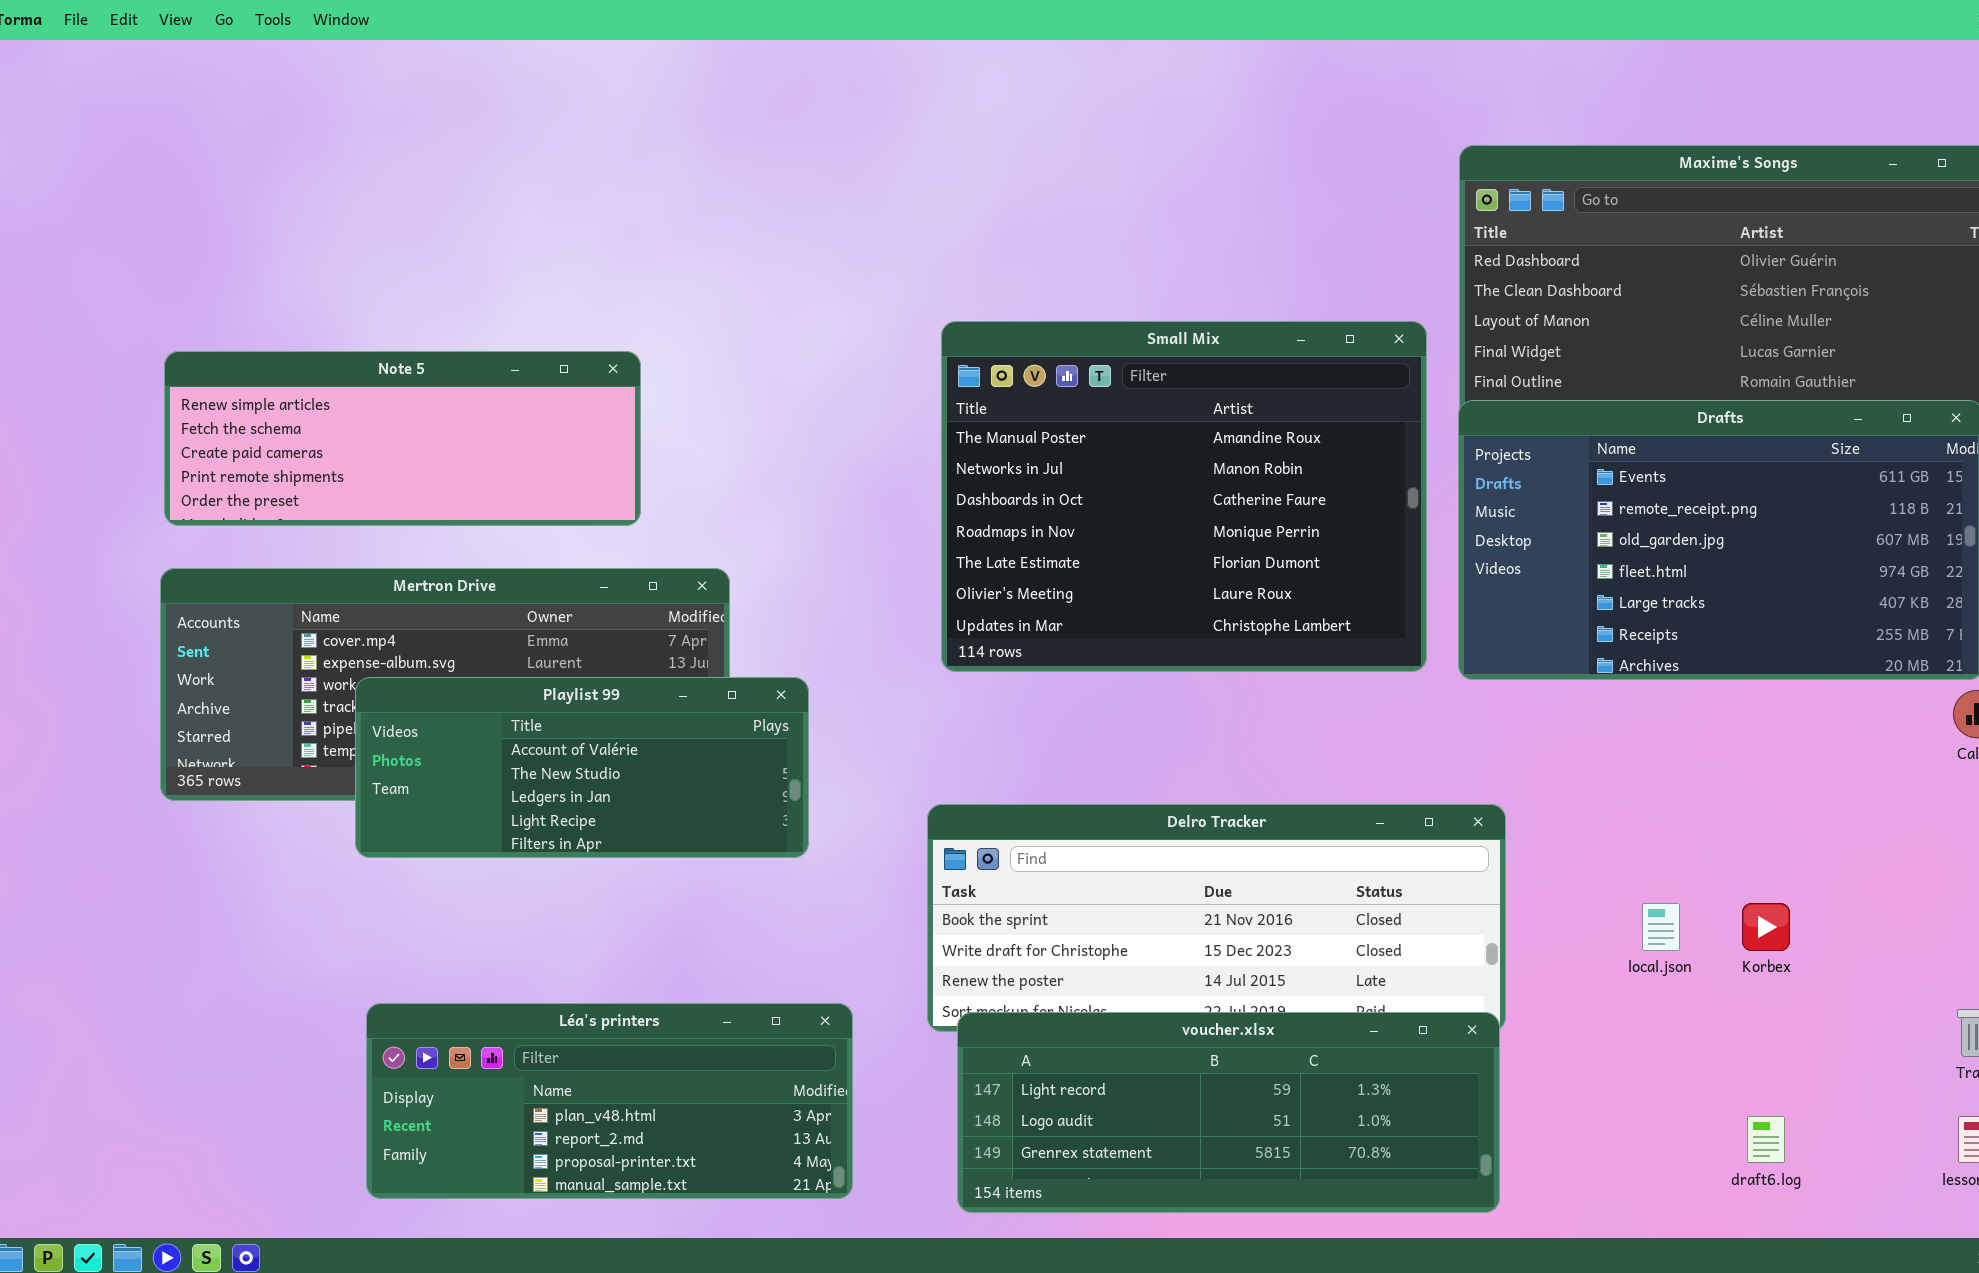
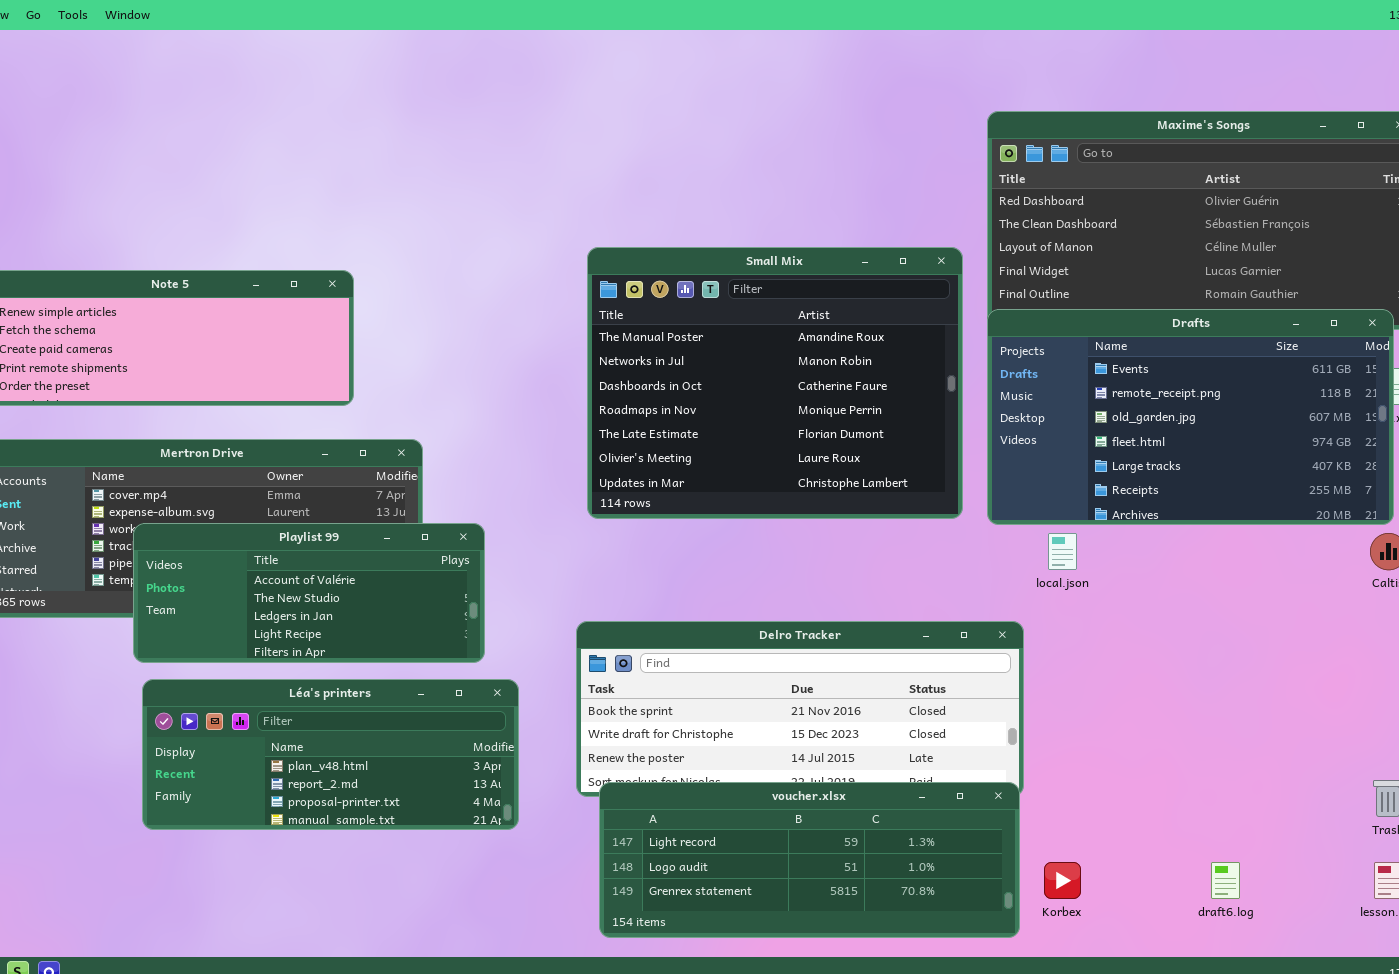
local.json: [1642,903,1680,951] -> [1048,533,1077,570], moved
Korbex: [1742,903,1790,951] -> [1044,862,1081,899], moved
Léa's printers: [366,1003,853,1199] -> [142,679,519,830], moved

